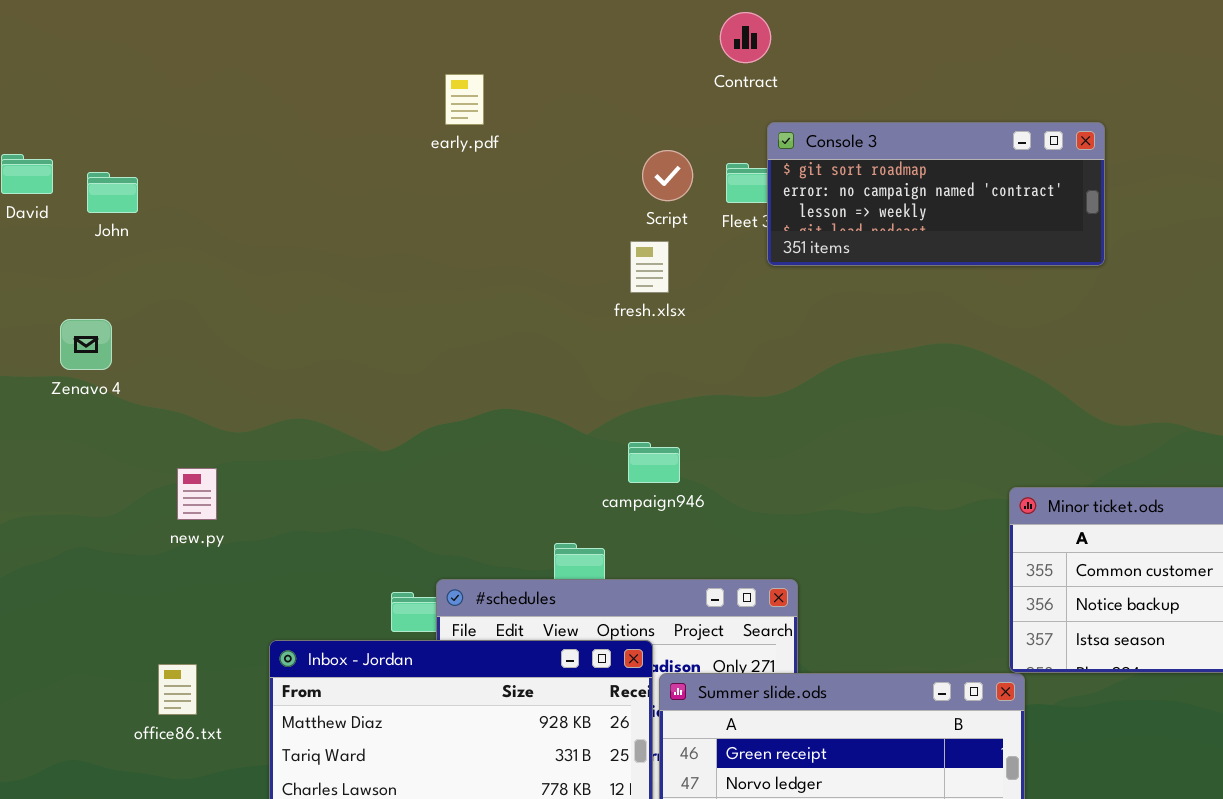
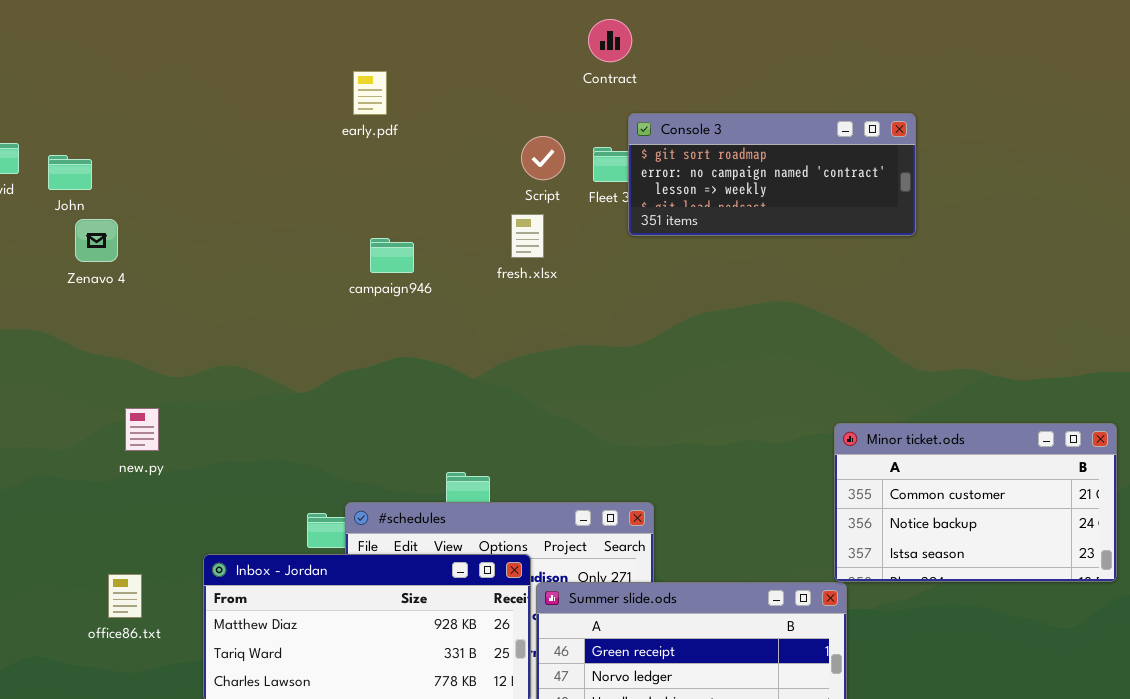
Zenavo 4: [60,319,112,370] -> [75,219,118,262], moved
campaign946: [628,442,680,483] -> [370,238,414,273], moved

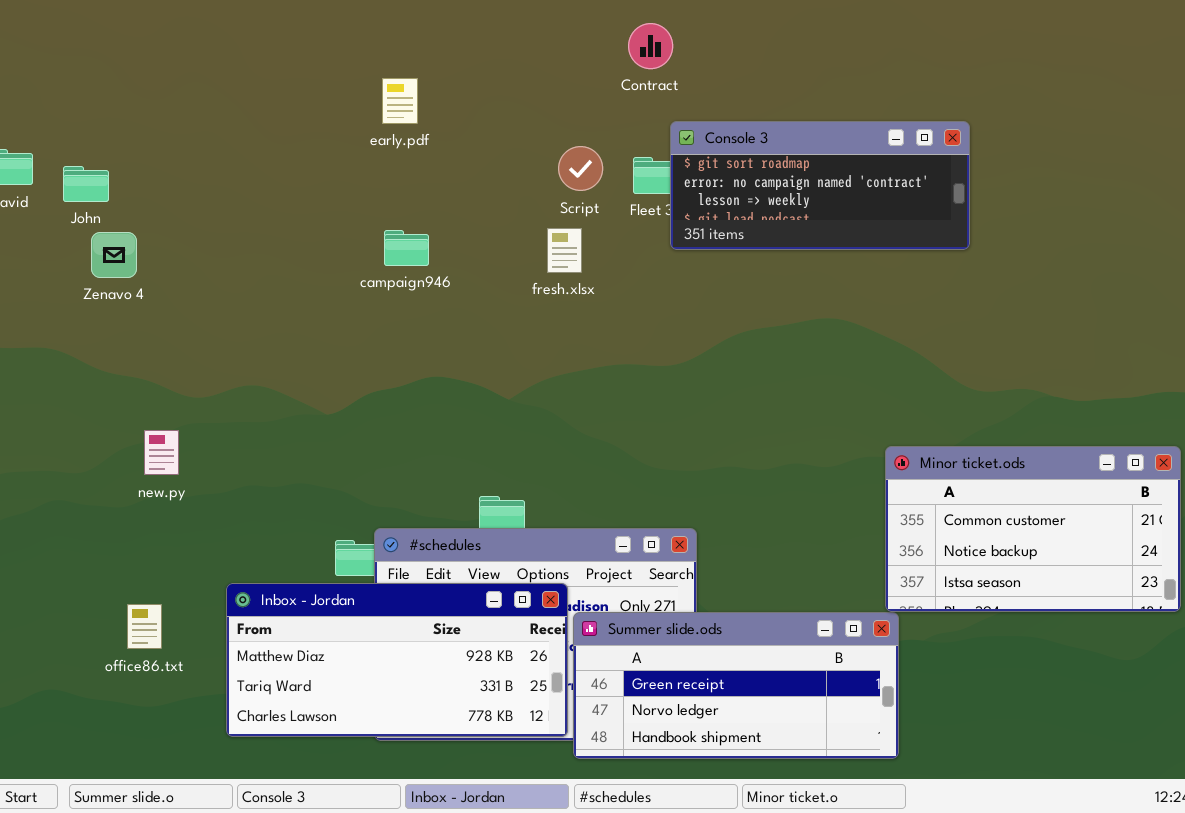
campaign946: [370,238,414,273] -> [384,230,429,266], moved

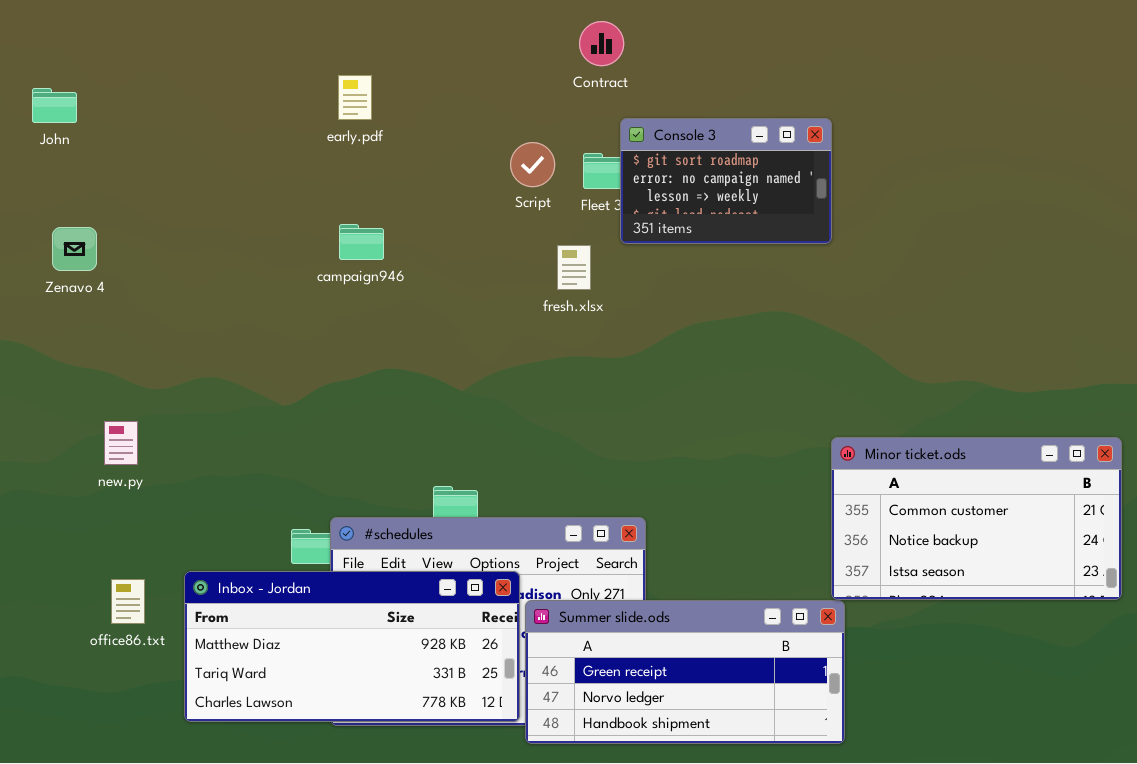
Console 3: [670,121,970,250] -> [620,118,832,244], resized
John: [63,166,109,202] -> [32,88,77,123], moved
fresh.xlsx: [547,228,582,273] -> [557,245,591,290], moved
office86.txt: [127,604,162,649] -> [111,579,145,624], moved

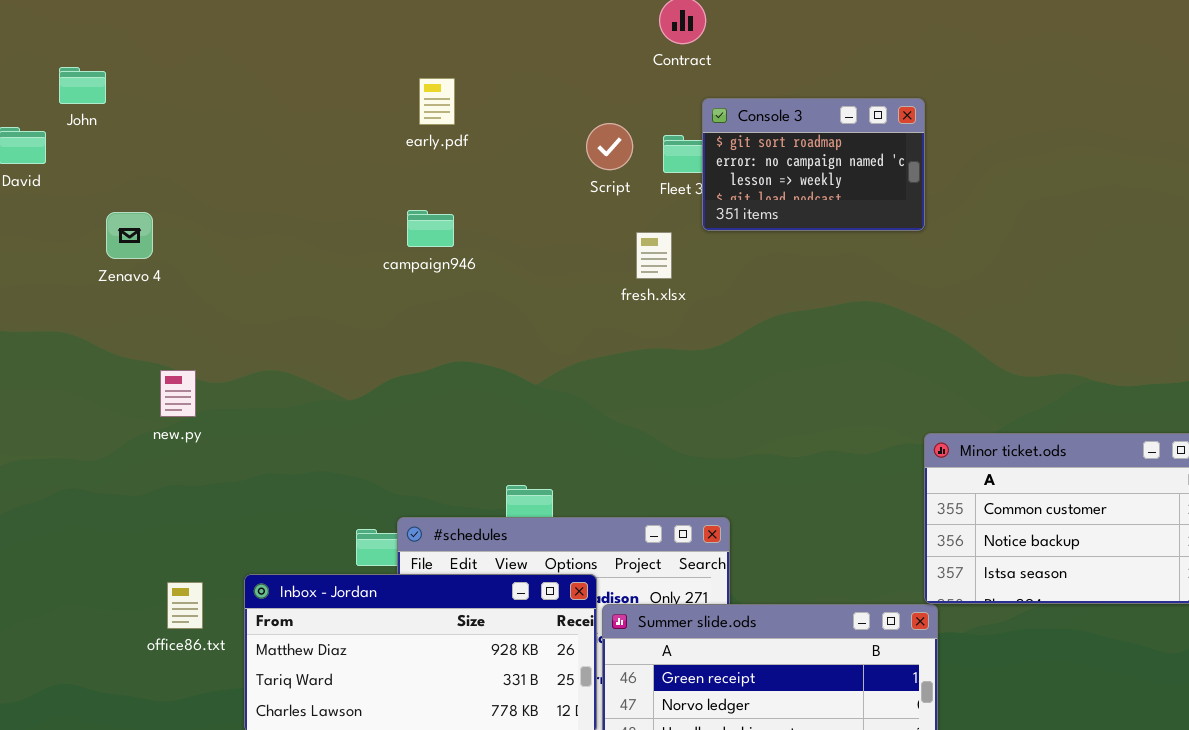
early.pdf: [338,75,372,120] -> [419,78,455,125], moved
John: [32,88,77,123] -> [59,67,106,104], moved
new.py: [104,421,138,465] -> [160,370,196,417], moved

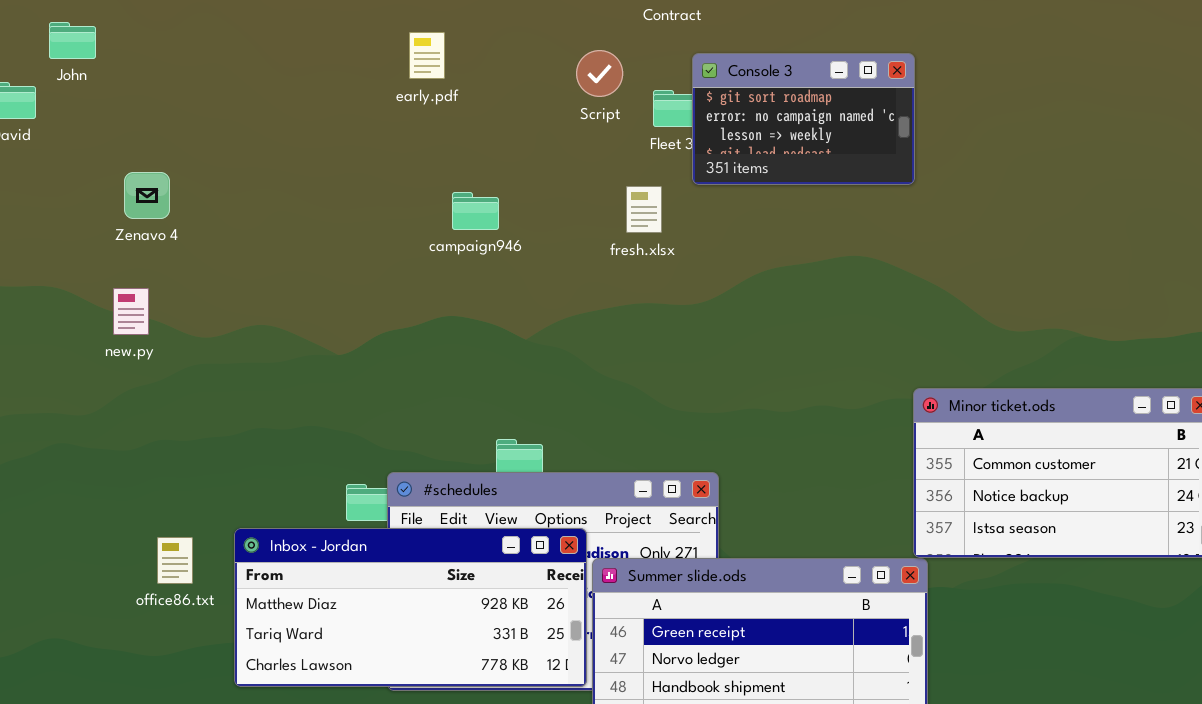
Script: [586,123,633,170] -> [576,50,623,97], moved
campaign946: [407,210,454,247] -> [452,192,499,230], moved
Zenavo 4: [106,212,153,259] -> [124,172,170,219], moved
new.py: [160,370,196,417] -> [113,288,149,335], moved

